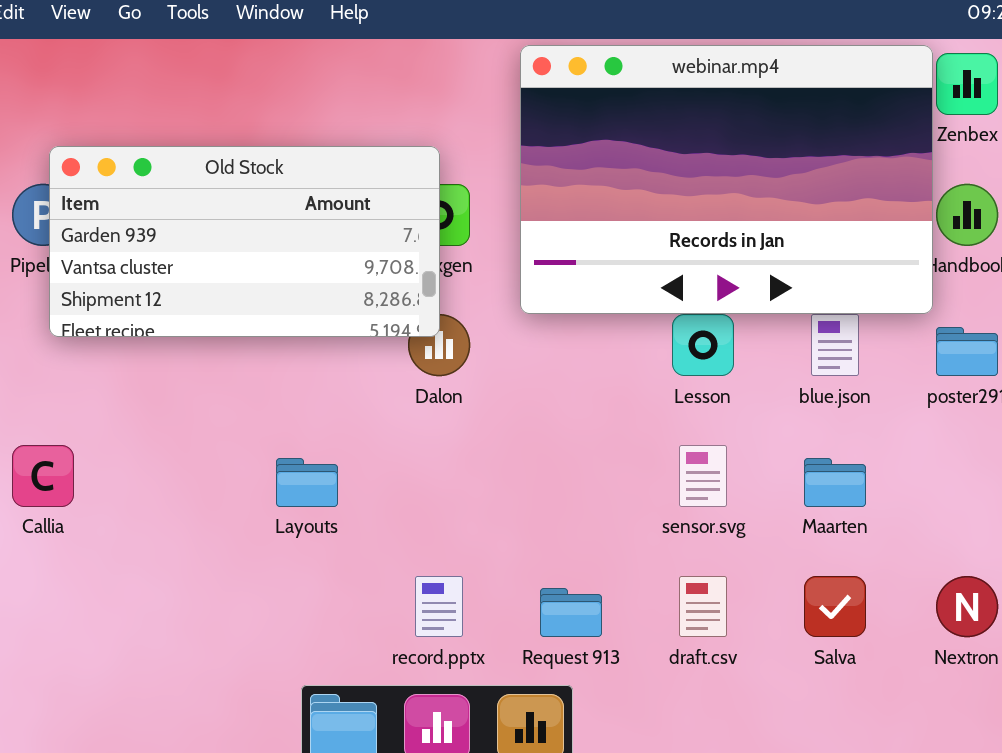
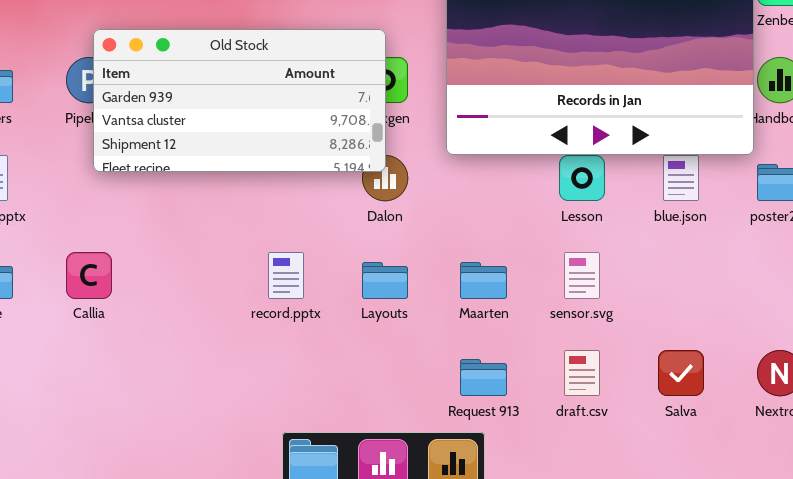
Layouts: [276,458,338,507] -> [362,262,408,299], moved
Maarten: [804,458,866,507] -> [460,262,507,299], moved
record.pptx: [415,576,463,637] -> [268,252,304,299], moved

